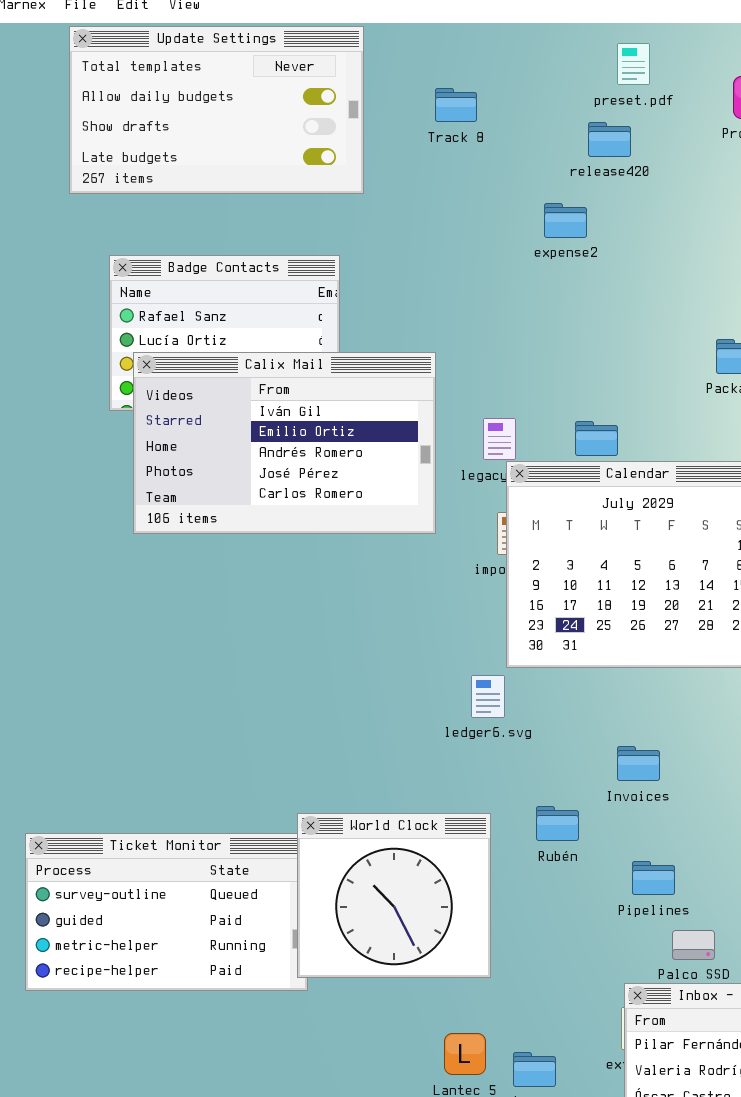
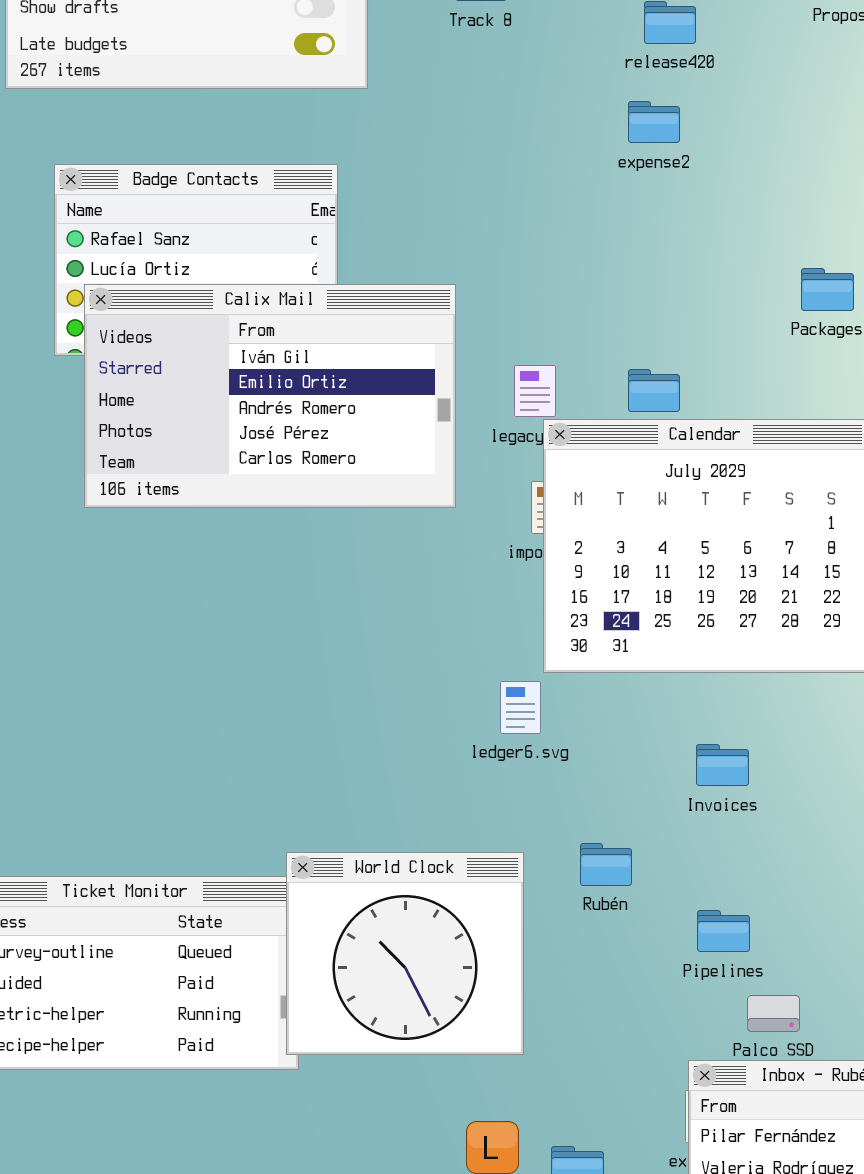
expense2: [544,203,587,238] -> [628,101,680,143], moved
Invoices: [617,746,660,781] -> [696,744,749,786], moved

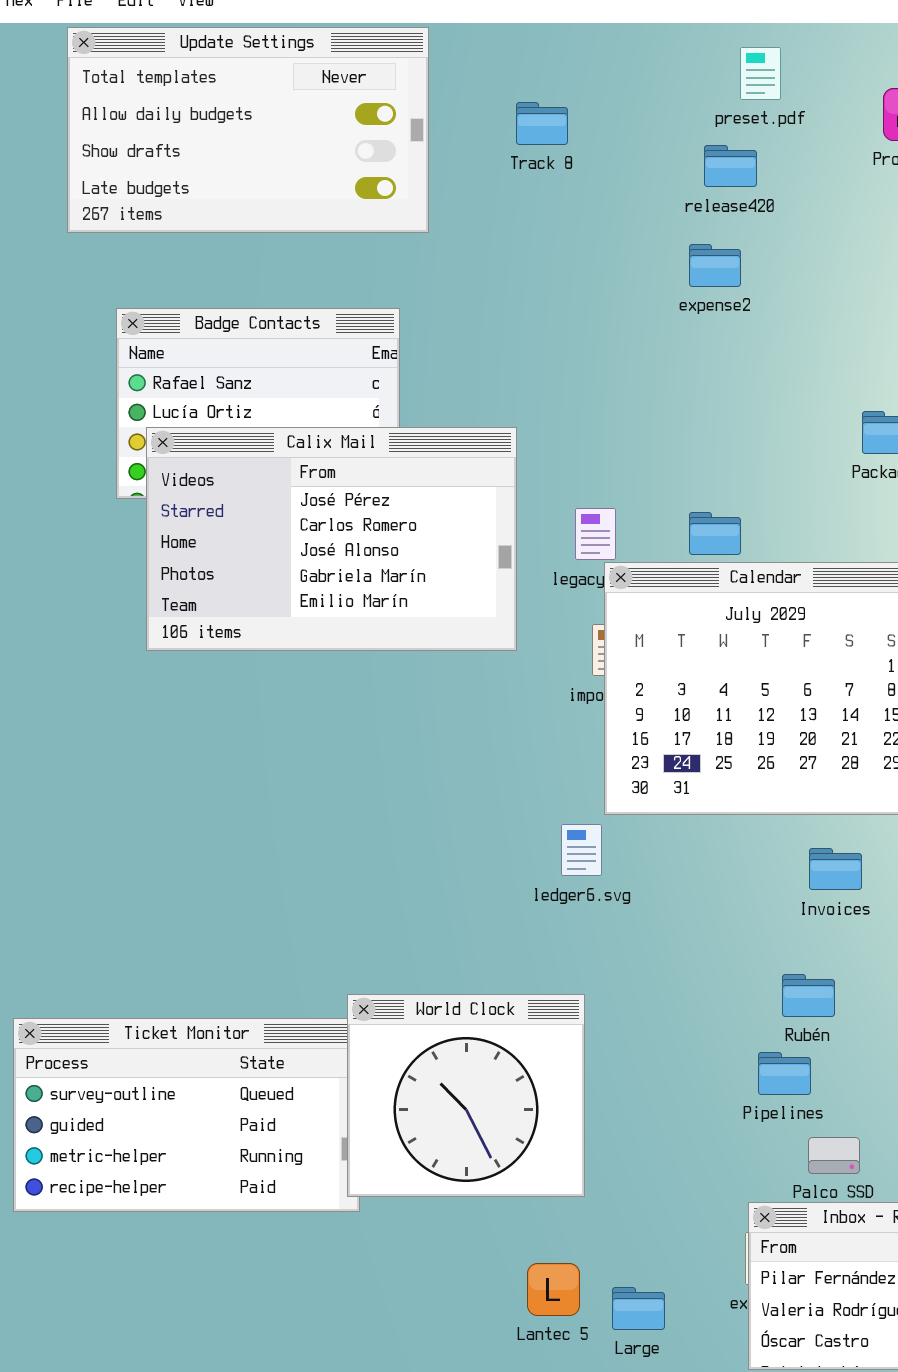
Calix Mail: [84,284,456,508] -> [146,427,517,651], scrolled down 3 rows
Invoices: [696,744,749,786] -> [809,848,862,890], moved
Rubén: [580,843,632,886] -> [782,974,835,1017], moved

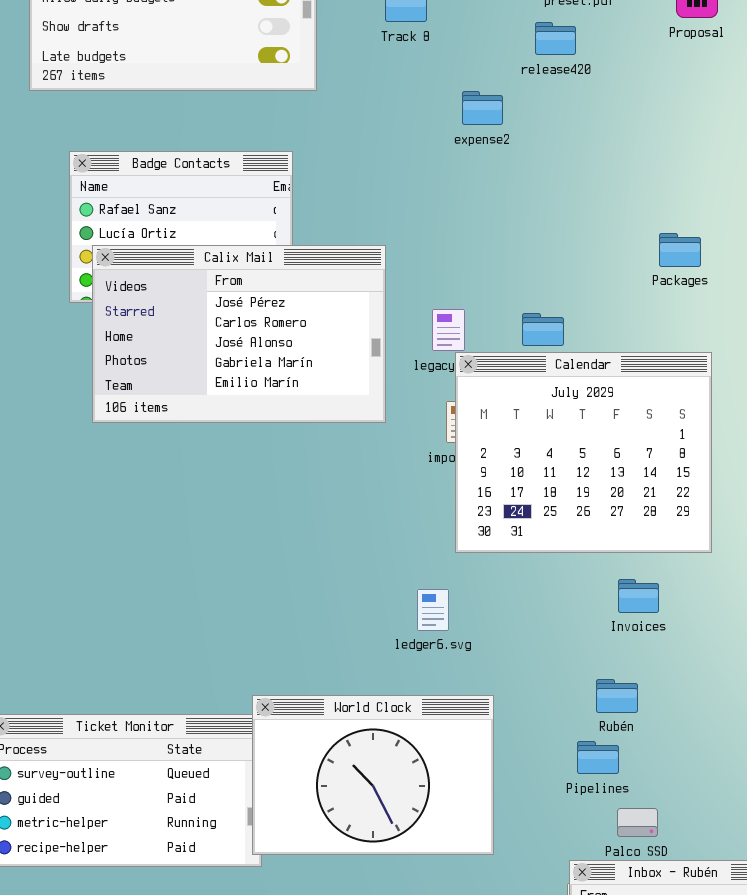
expense2: [689,244,741,287] -> [462,91,503,125], moved
ledger6.svg: [561,824,602,876] -> [417,589,449,631], moved
World Clock: [347,994,585,1197] -> [252,695,494,855], resized

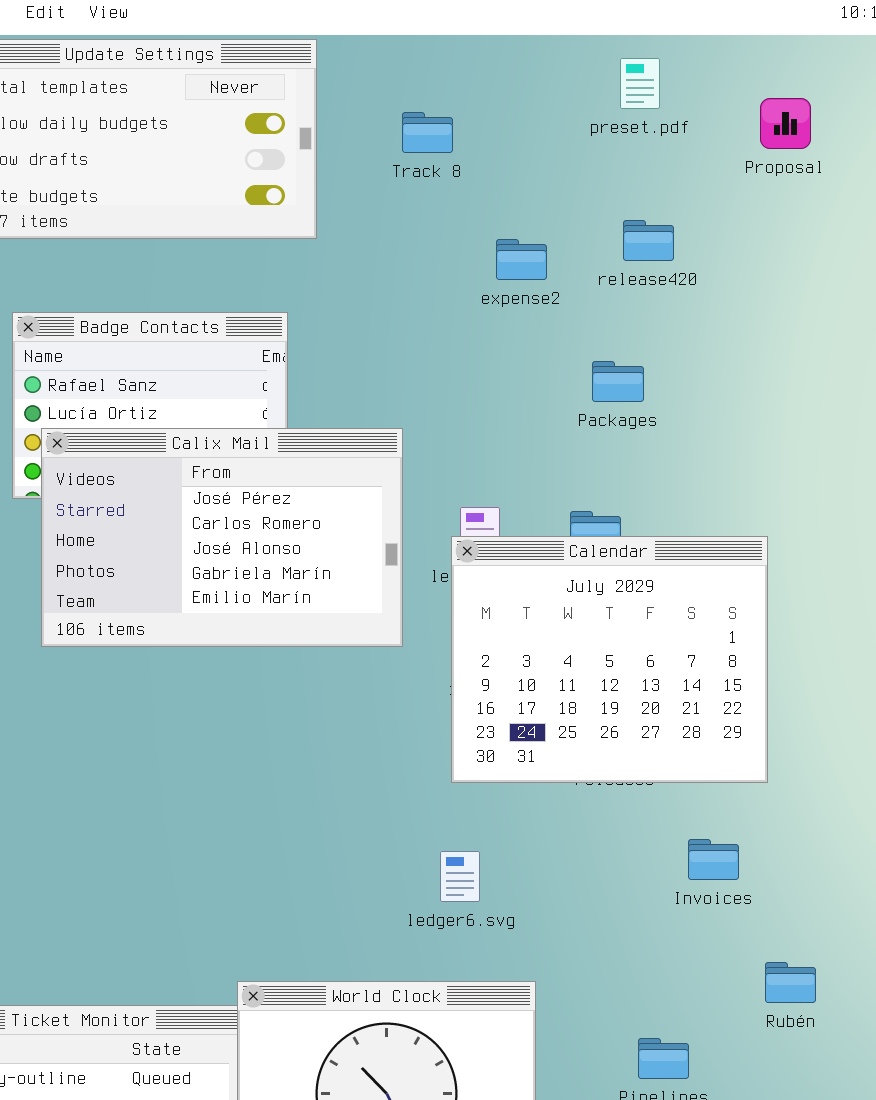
release420: [535,22,576,55] -> [623,220,674,261], moved
Packages: [659,233,701,267] -> [592,361,644,402], moved
Calendar: [455,352,712,553] -> [451,536,768,783], moved
Rubén: [596,679,638,713] -> [765,962,816,1003], moved

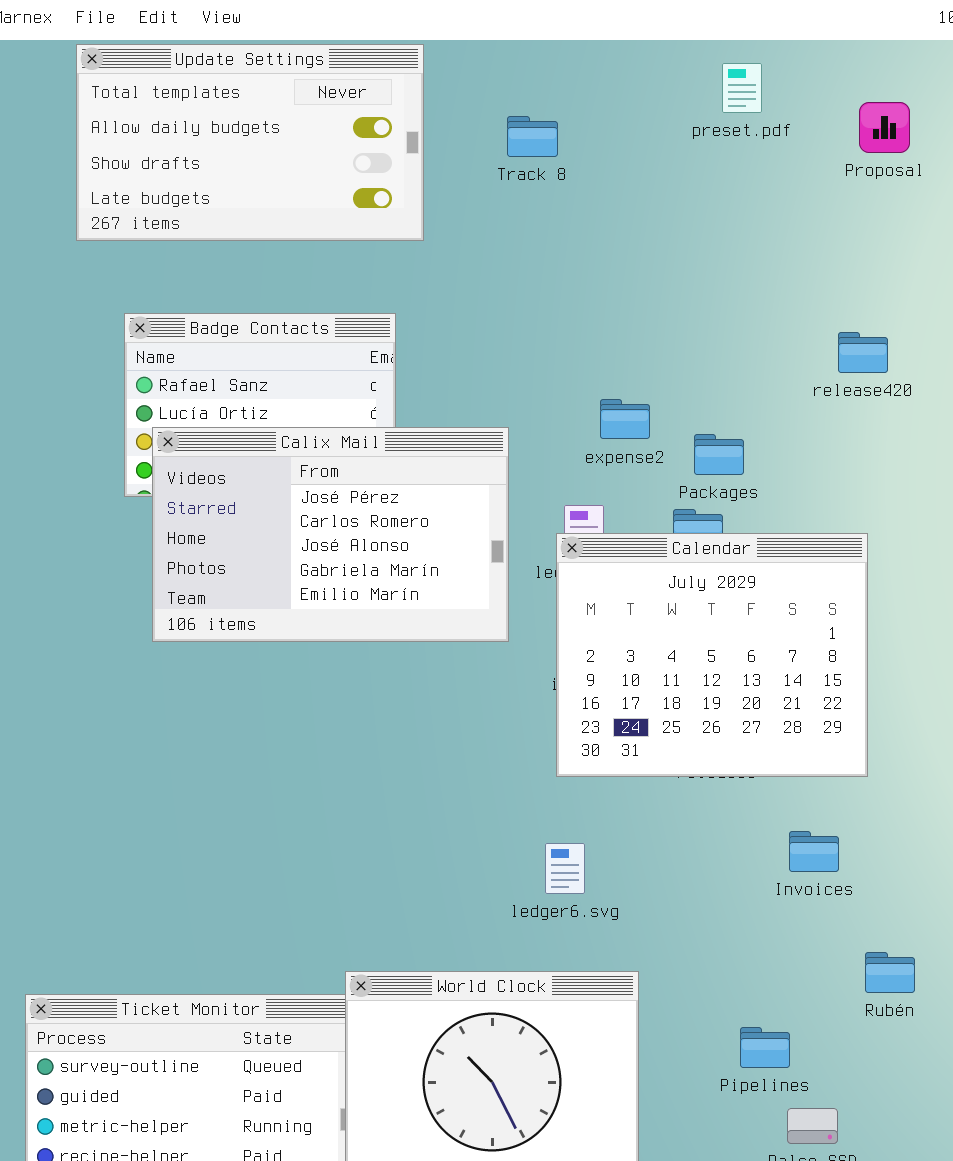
release420: [623,220,674,261] -> [838,332,888,373], moved
expense2: [496,239,547,280] -> [600,399,650,439], moved
Packages: [592,361,644,402] -> [694,434,744,475], moved

